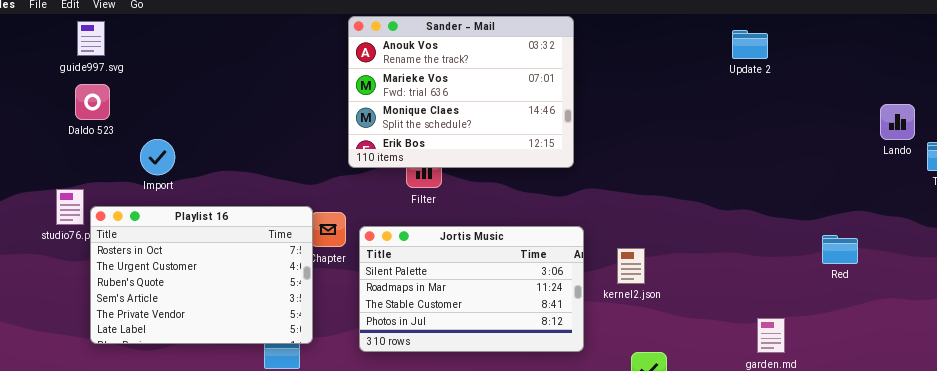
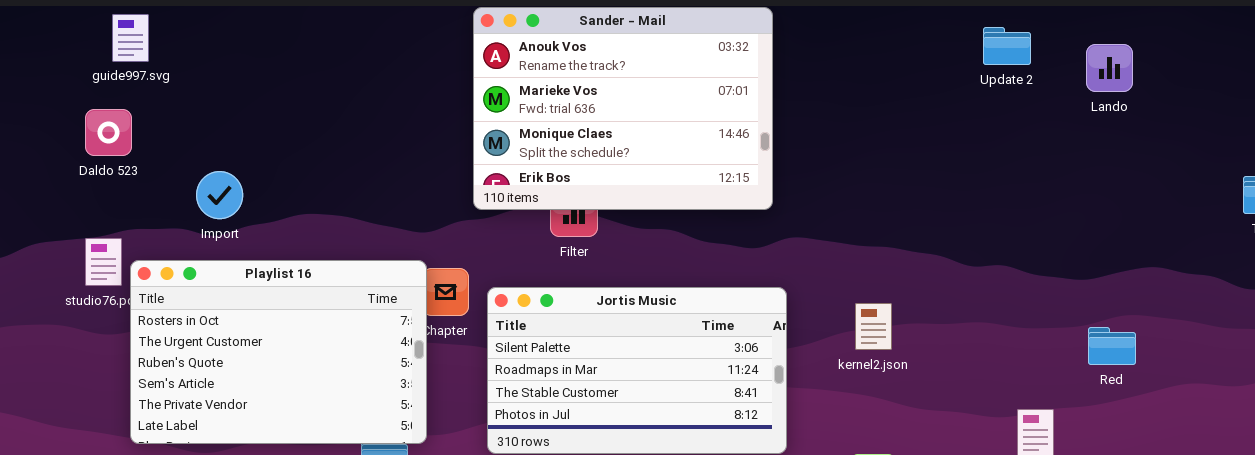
Daldo 523: [75,84,110,120] -> [85,109,132,156], moved
Lando: [880,104,915,140] -> [1086,44,1133,92], moved
Red: [822,235,858,264] -> [1088,327,1136,365], moved
kernel2.json: [617,248,645,284] -> [855,303,892,350], moved

